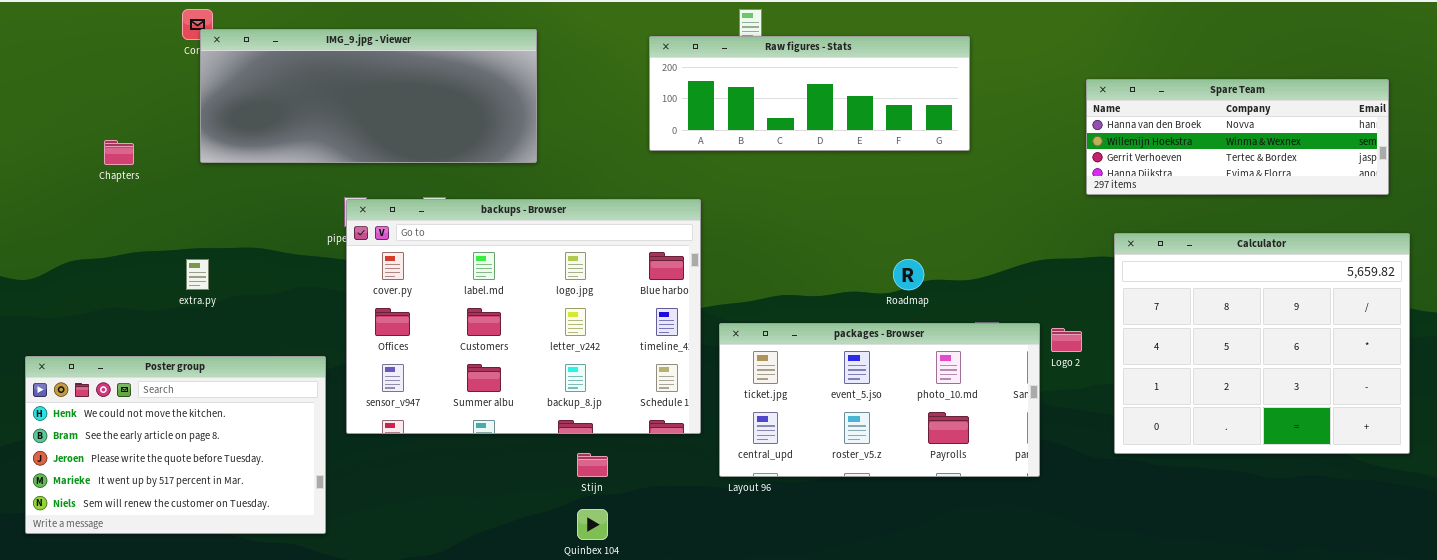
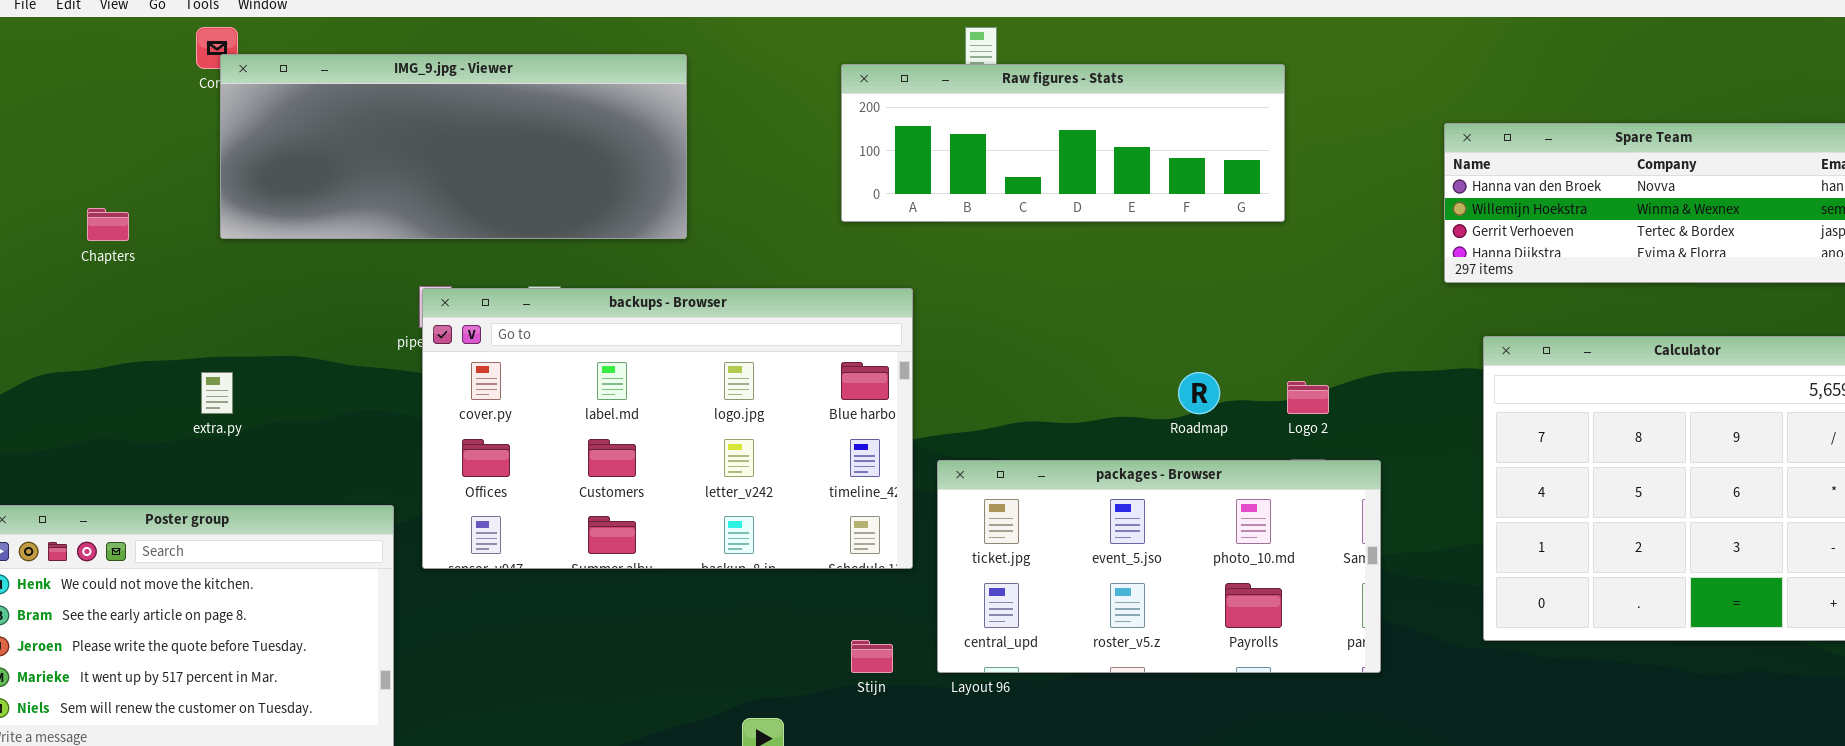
backups - Browser: [346,199,701,434] -> [422,288,913,569], resized
Logo 2: [1051,328,1082,352] -> [1287,381,1329,414], moved
Stijn: [577,453,608,477] -> [851,640,893,673], moved

